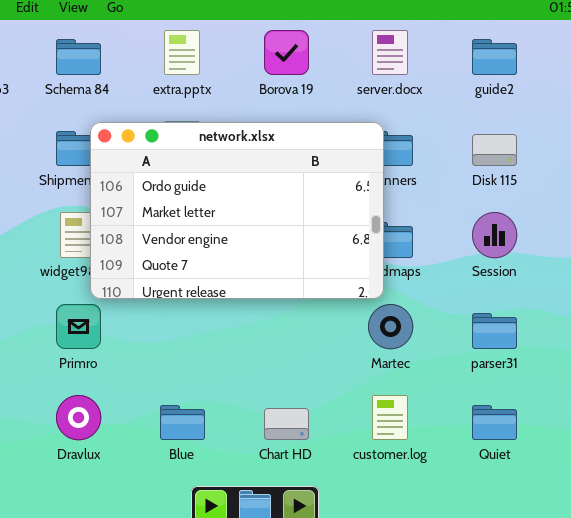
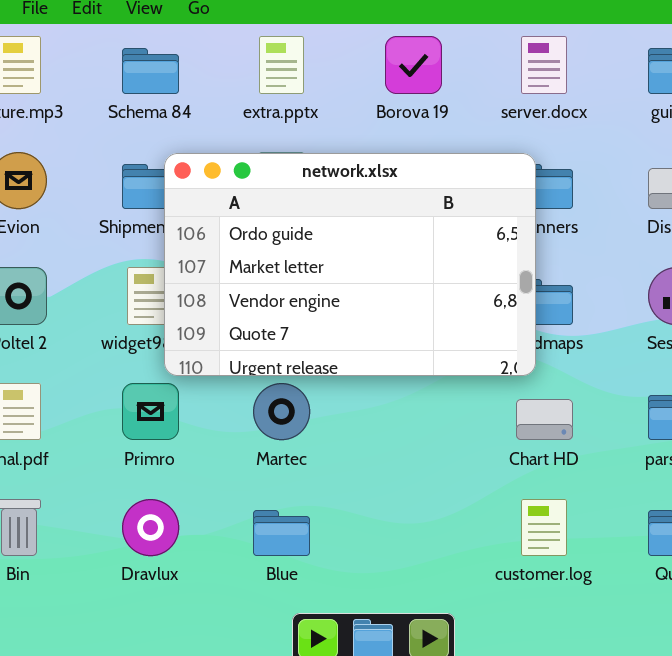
Martec: [368,304,413,349] -> [253,383,310,440], moved
Chart HD: [264,408,309,440] -> [516,399,573,440], moved

